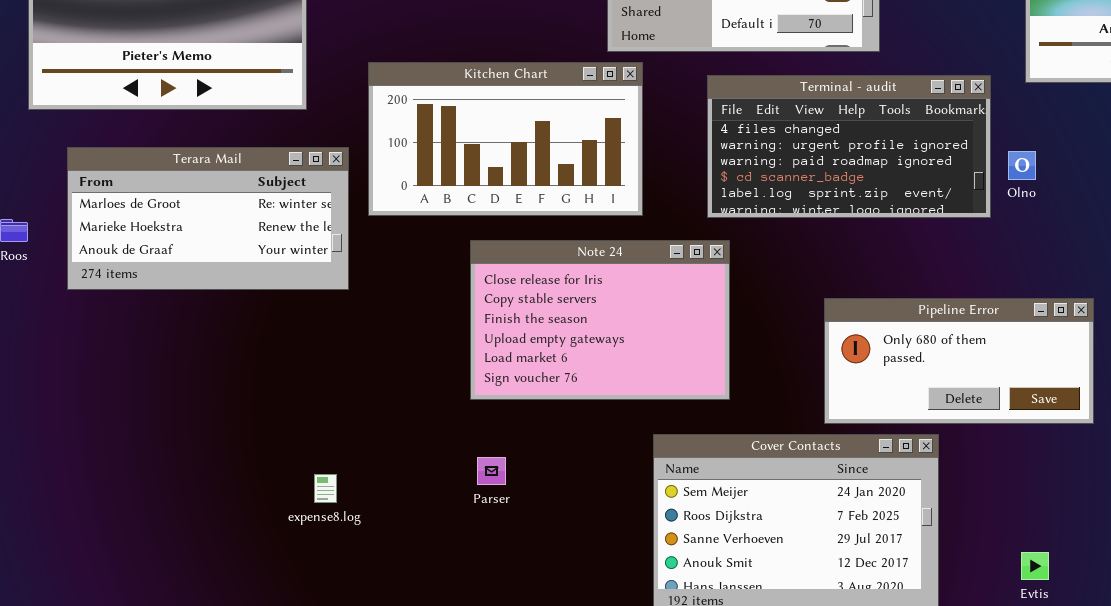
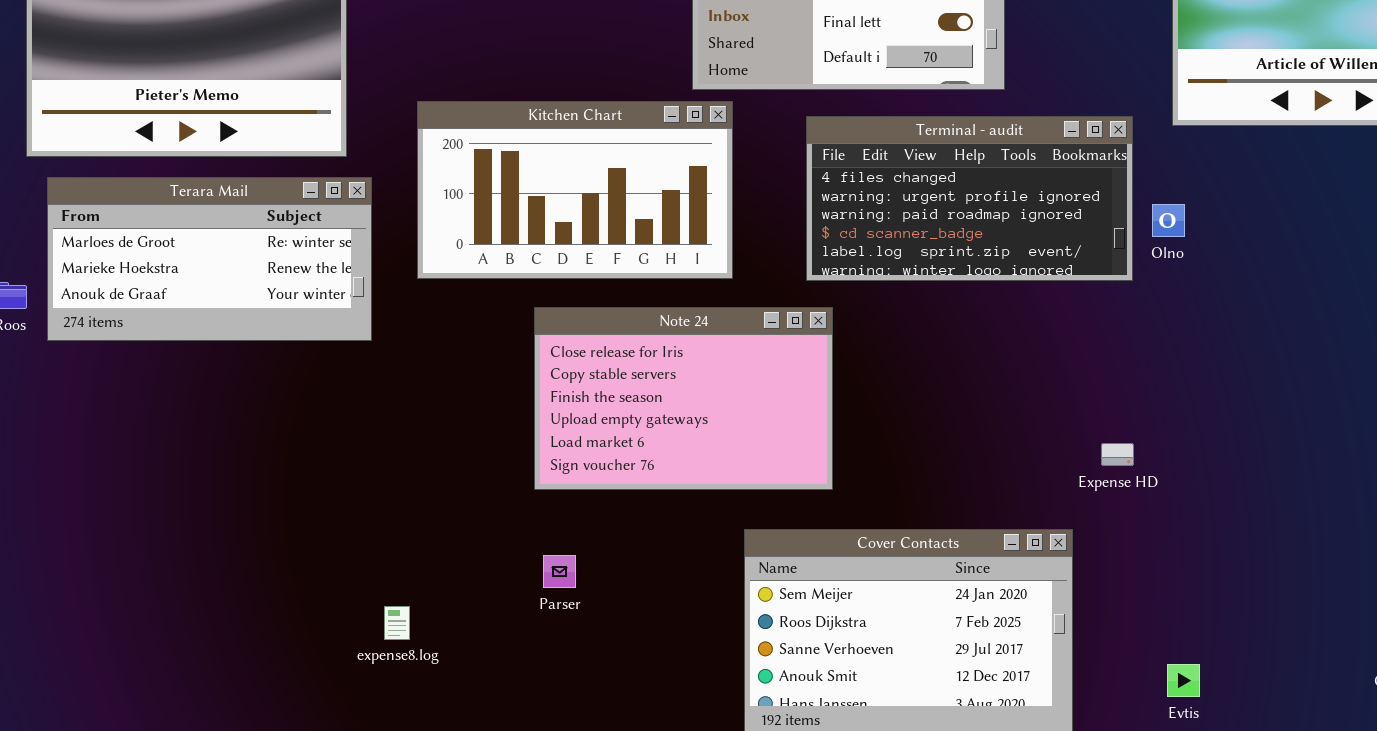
Terara Mail: [67,147,349,290] -> [47,177,372,341], moved
Pipeline Error: [824,298,1094,424] -> none, closed
expense8.log: [314,474,337,503] -> [384,606,410,640], moved

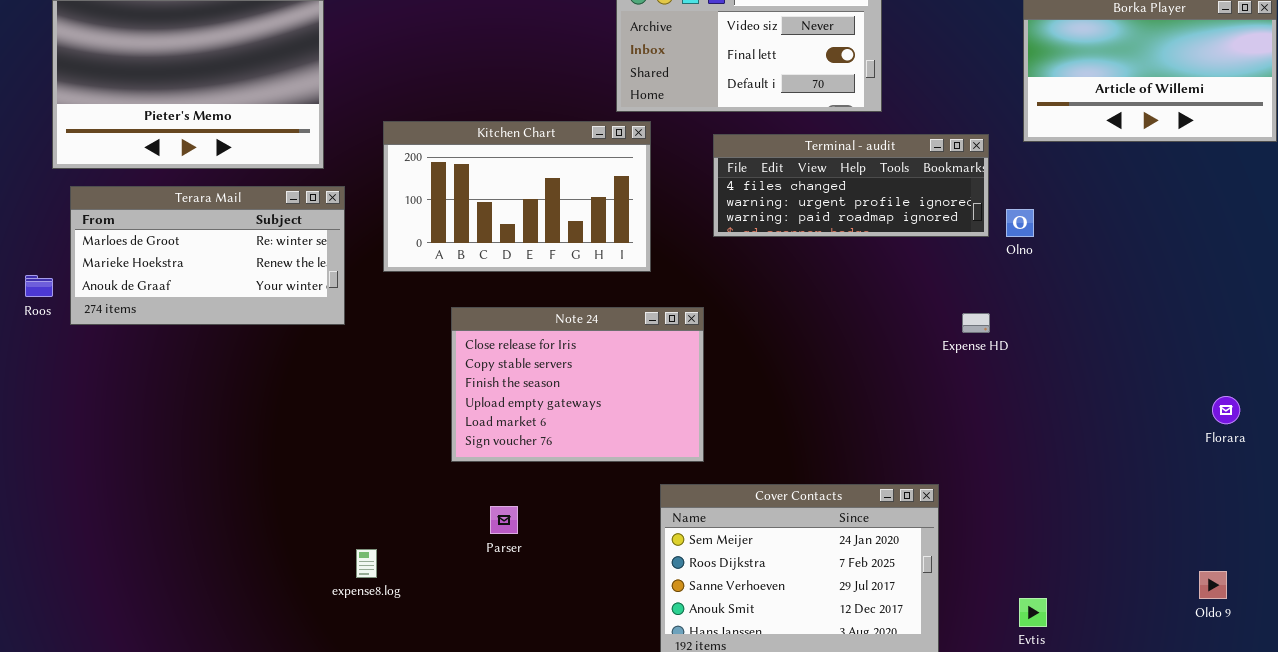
Terminal - audit: [806,116,1133,281] -> [713,134,989,237], resized
Note 24: [534,307,833,490] -> [451,307,704,462], moved
Expense HD: [1101,443,1134,466] -> [962,313,990,333], moved

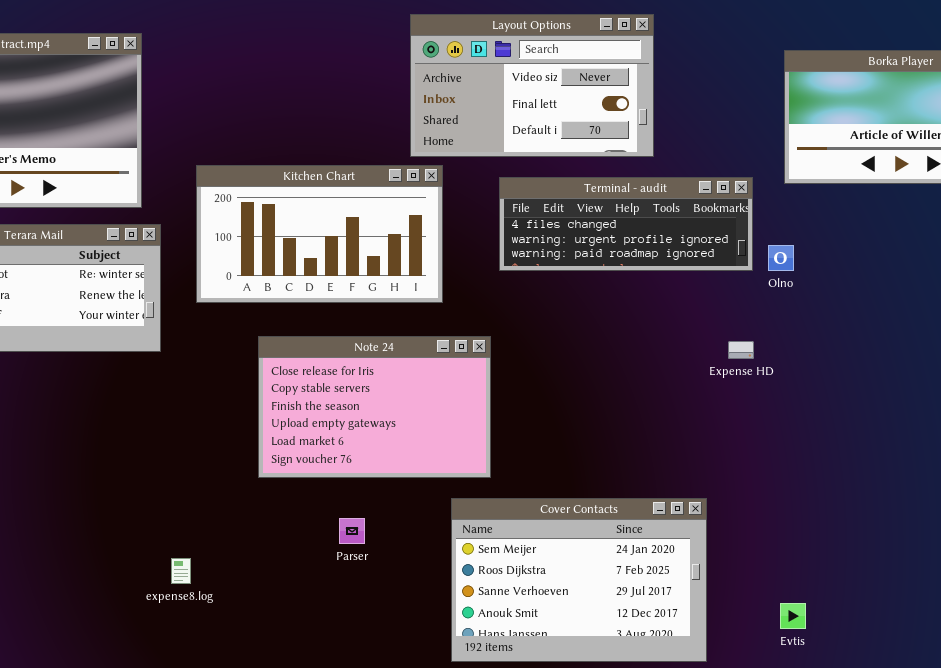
Parser: [490,506,518,534] -> [339,518,365,544], moved

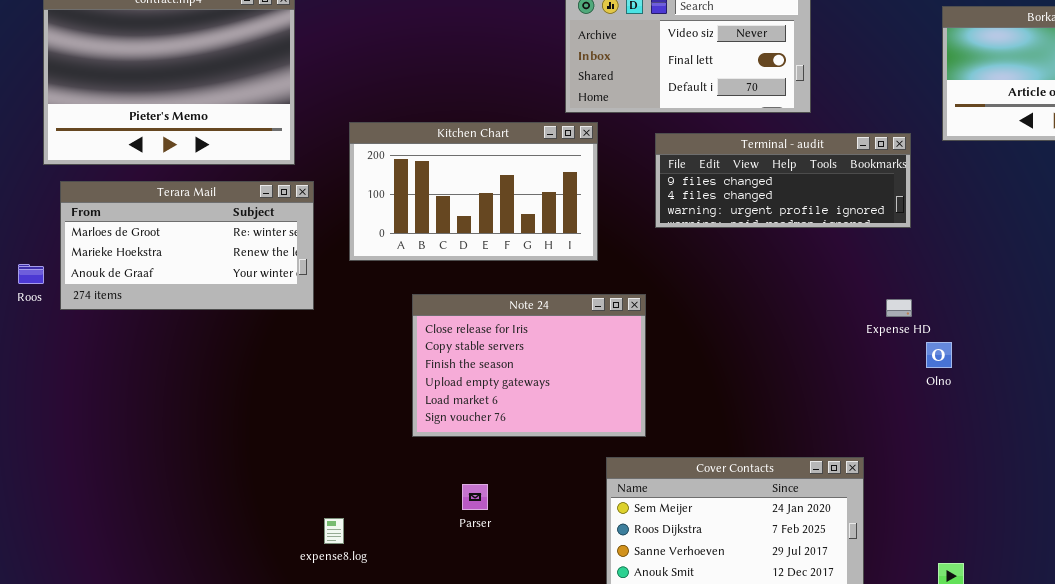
Terminal - audit: [499,177,753,271] -> [655,133,911,228], scrolled up 1 row
Olno: [768,245,794,271] -> [926,342,952,368], moved
Parser: [339,518,365,544] -> [462,484,488,510], moved

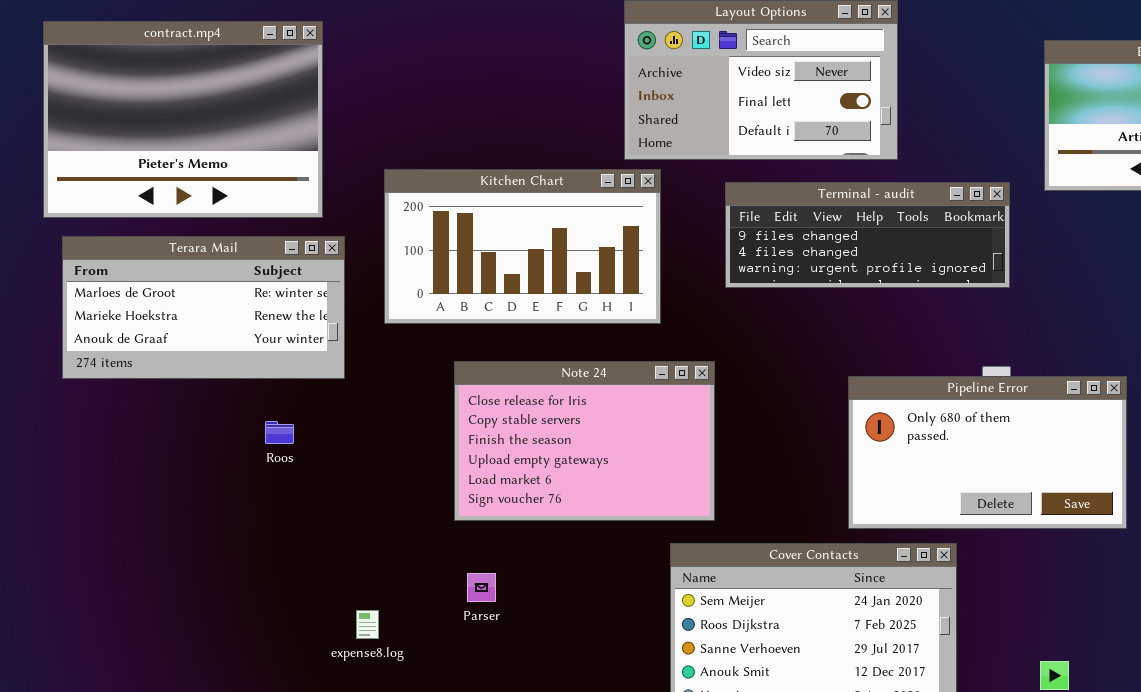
Roos: [18,264,44,284] -> [265,421,294,444], moved
Pipeline Error: none -> [848,376,1127,529], opened
Parser: [462,484,488,510] -> [467,573,496,602], moved

